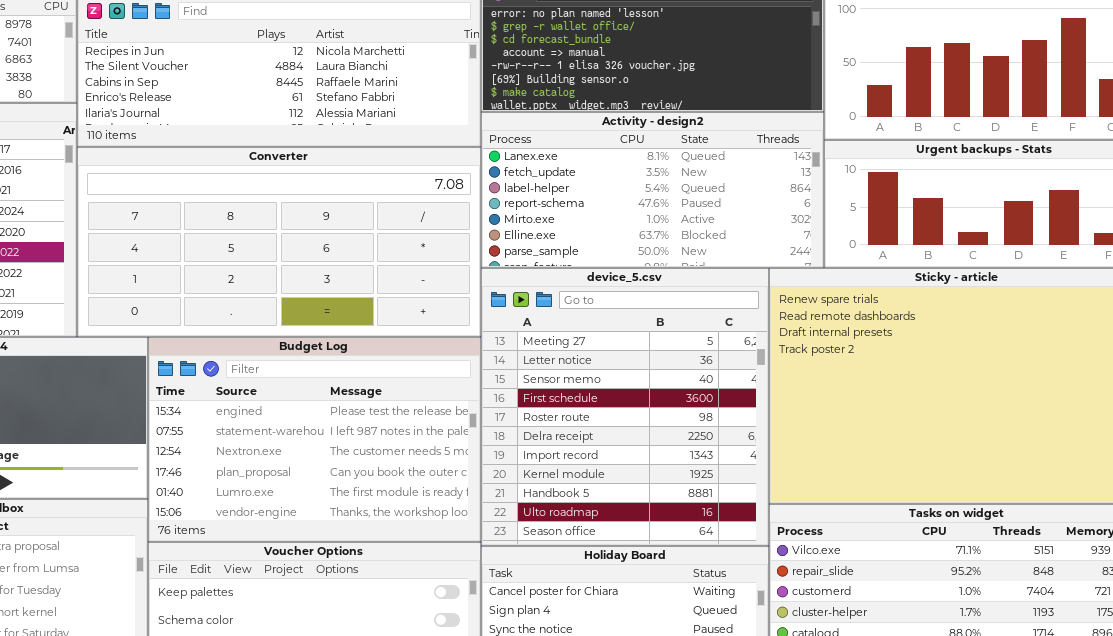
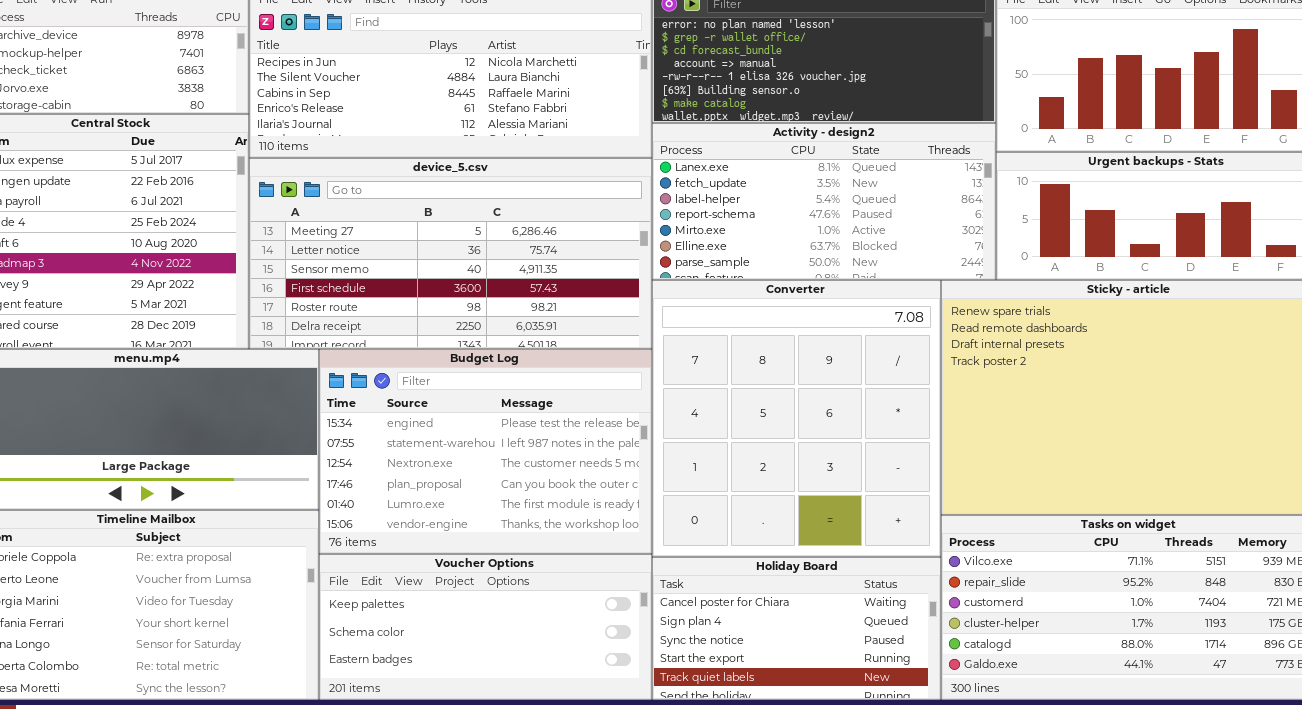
Converter: [77,147,481,337] -> [652,280,941,557], moved, resized
device_5.csv: [481,268,769,546] -> [249,158,652,349], moved, resized

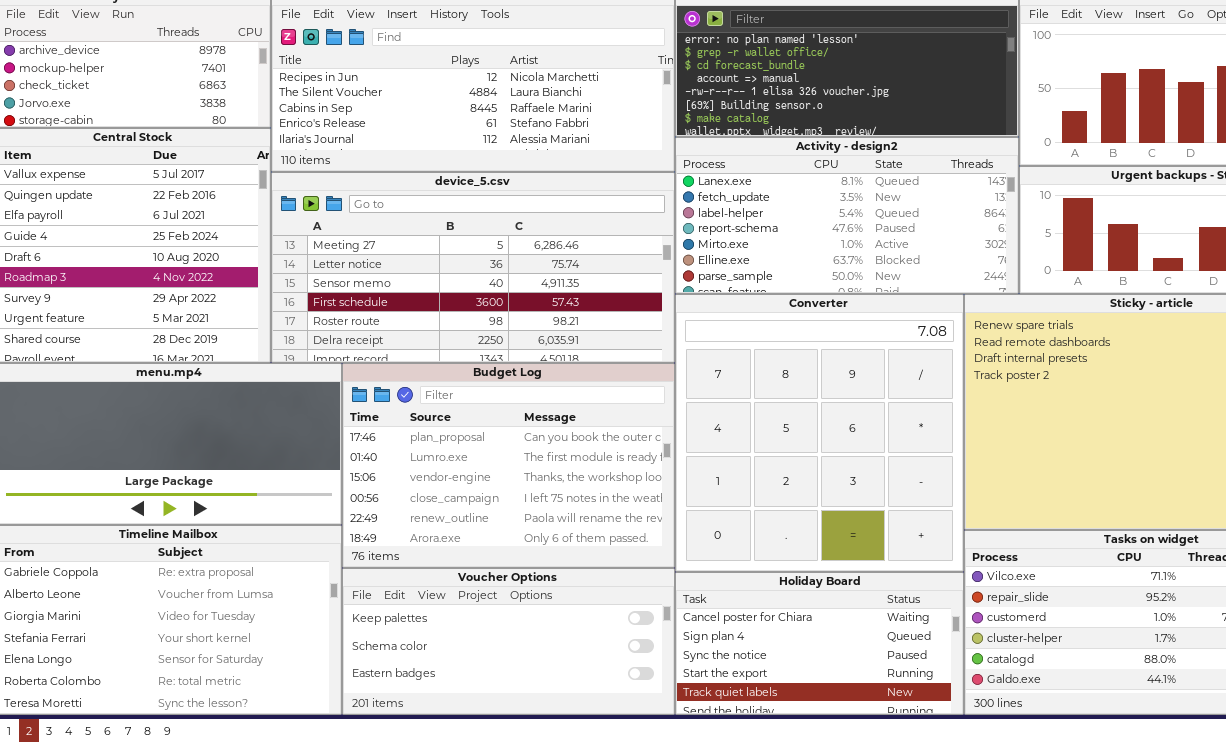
Budget Log: [319,349,652,554] -> [342,363,675,568], scrolled down 3 rows

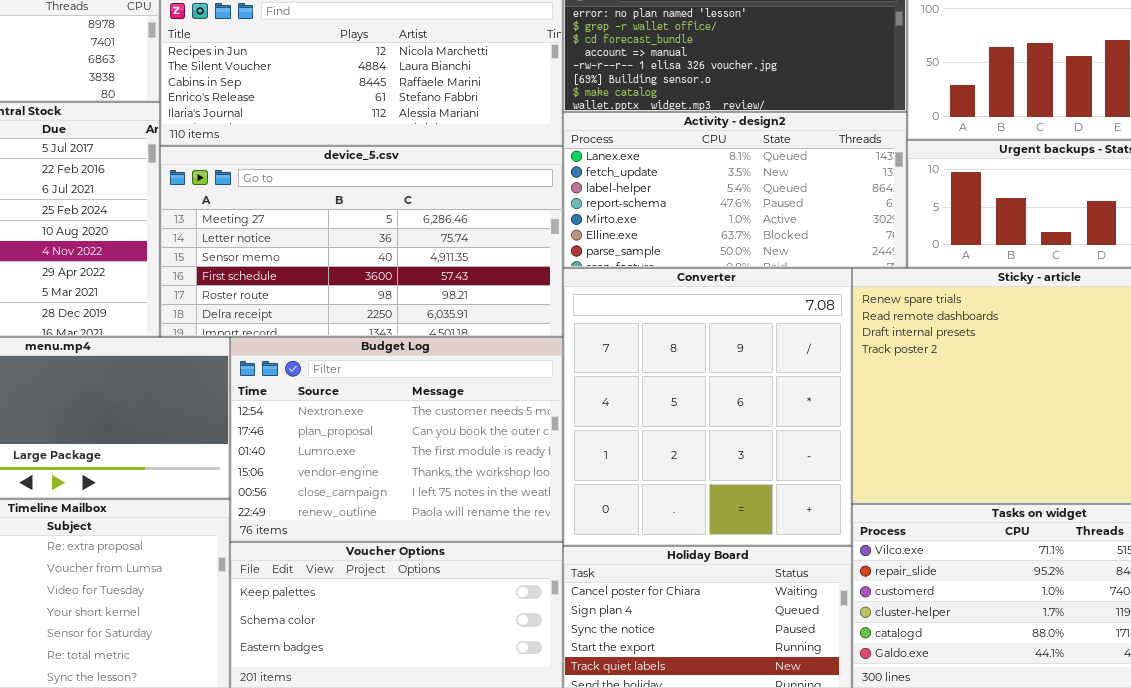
Budget Log: [342,363,675,568] -> [230,337,563,542], scrolled up 1 row

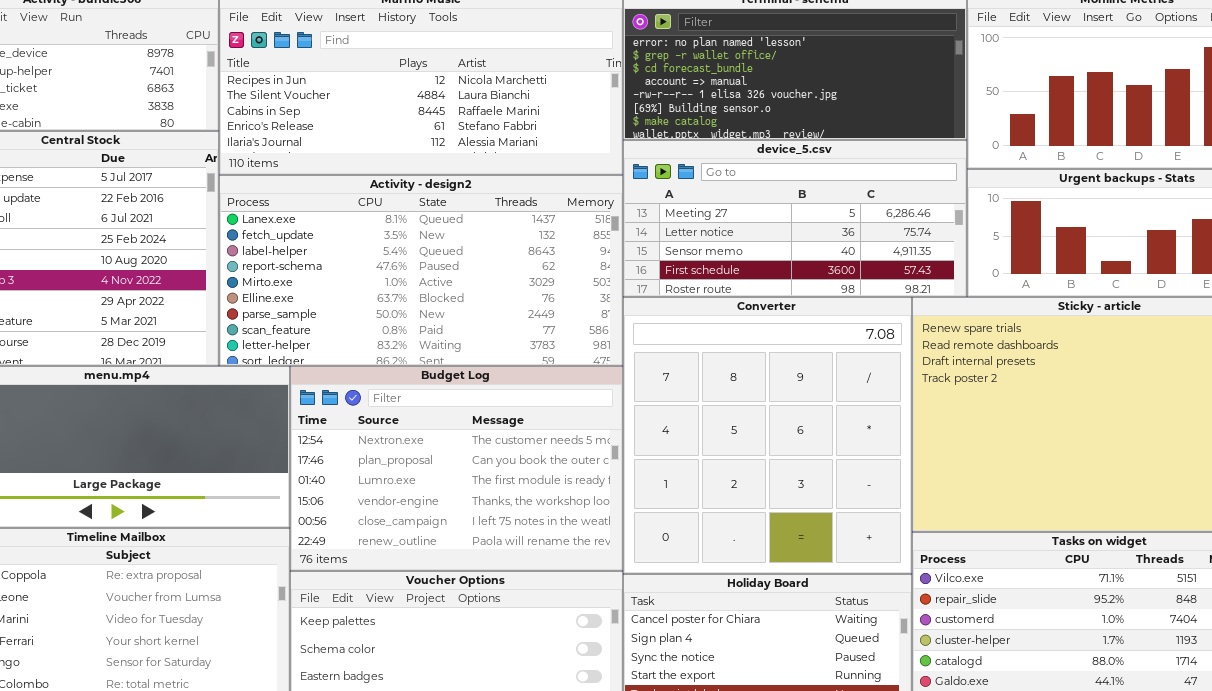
Activity - design2: [563,112,907,268] -> [219,175,623,366], moved, resized
device_5.csv: [160,146,563,337] -> [623,140,967,297], moved, resized

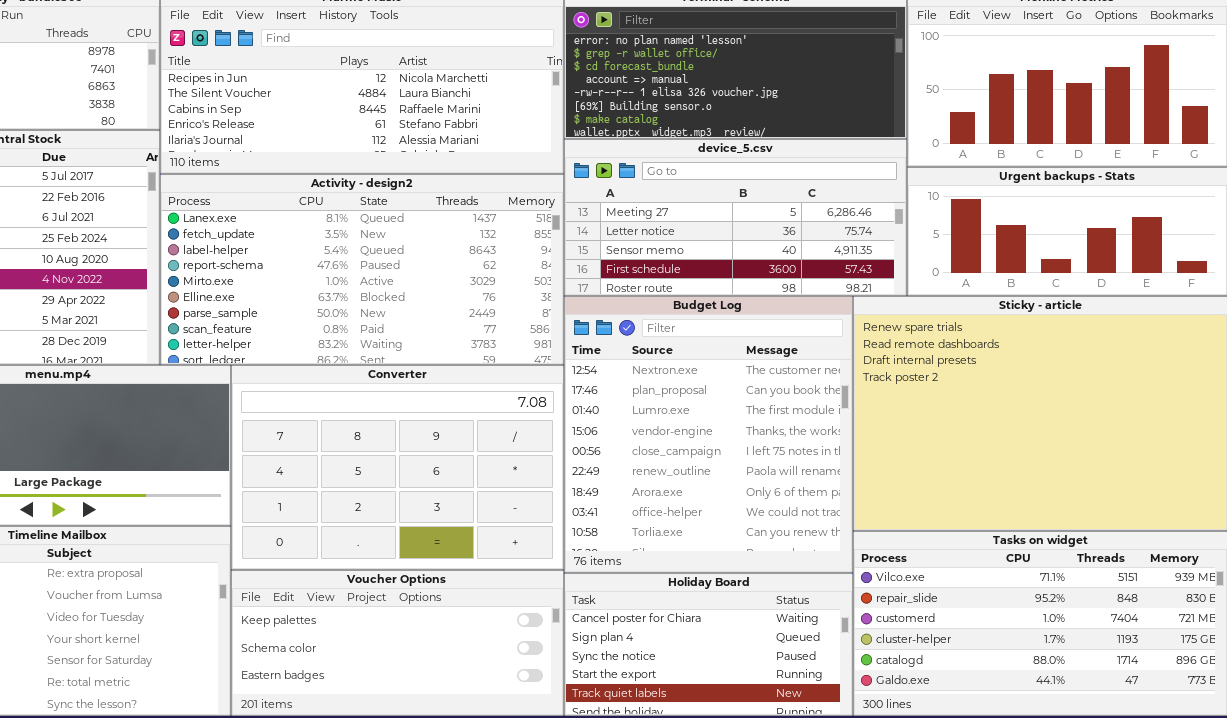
Converter: [623,297,912,574] -> [231,365,564,570], moved, resized
Budget Log: [290,366,623,571] -> [564,296,853,573], moved, resized

